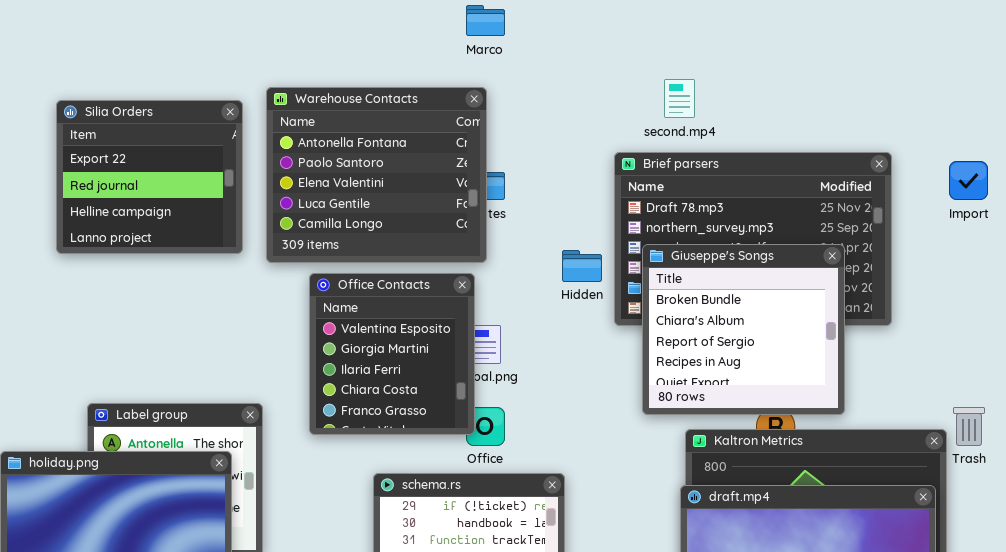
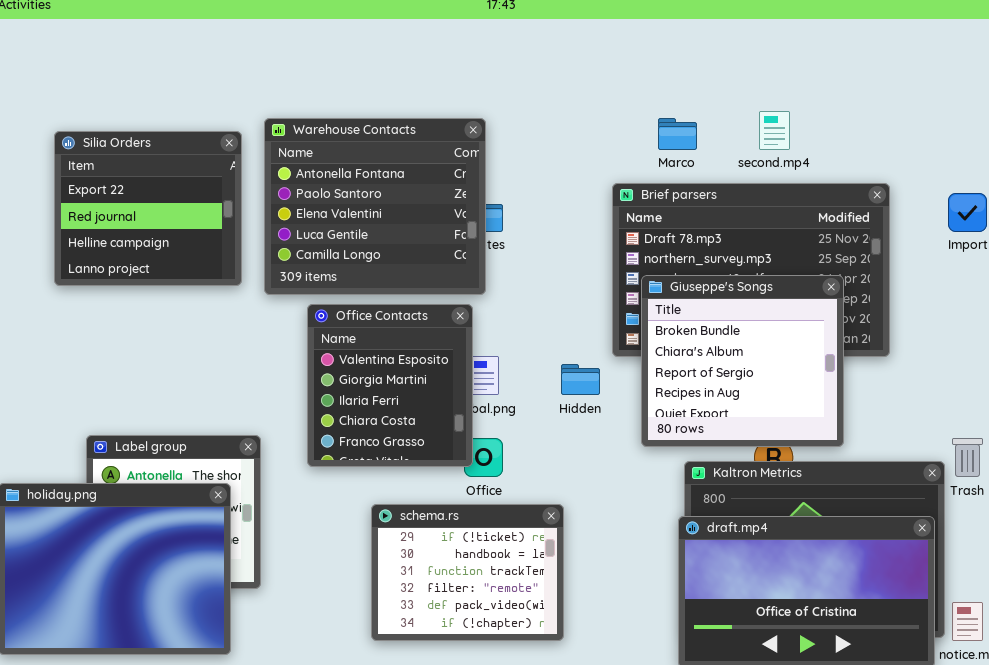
Marco: [466,5,505,36] -> [658,118,697,150], moved
second.mp4: [664,79,695,118] -> [759,111,790,150], moved
Hidden: [562,250,602,282] -> [561,364,600,395], moved

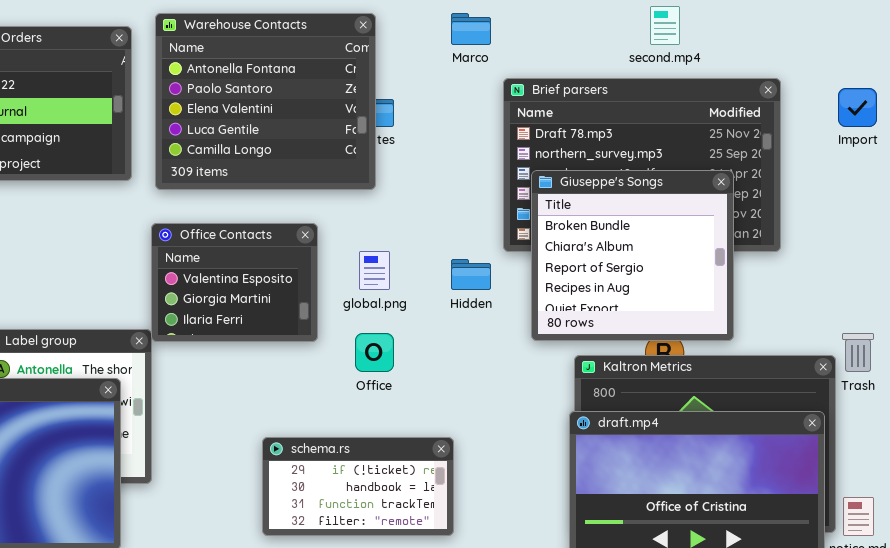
Marco: [658,118,697,150] -> [451,13,491,45], moved
Office Contacts: [307,304,473,467] -> [151,223,318,342], moved, resized
schema.rs: [371,504,564,641] -> [262,437,454,536], resized

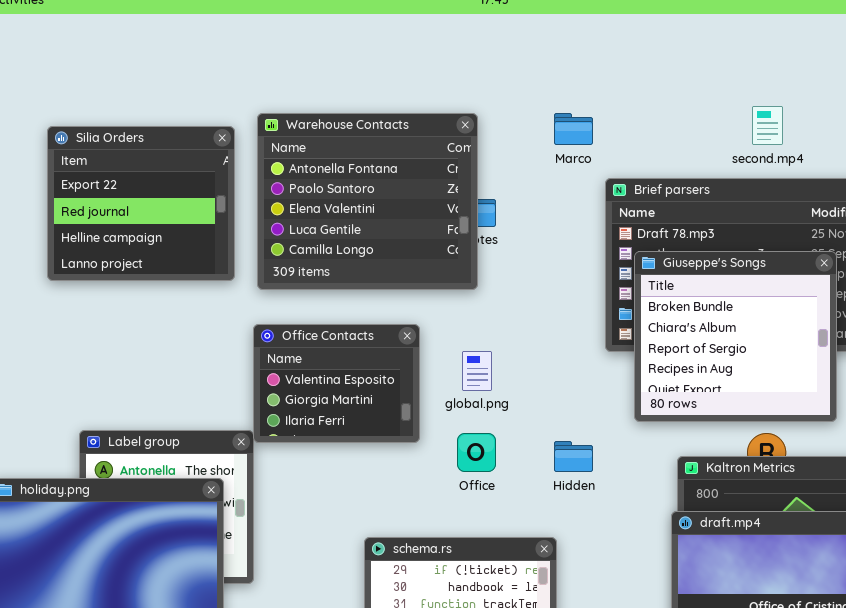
Giuseppe's Songs: [531,170,734,341] -> [634,251,837,422], moved
Hidden: [451,259,491,290] -> [554,441,593,472], moved

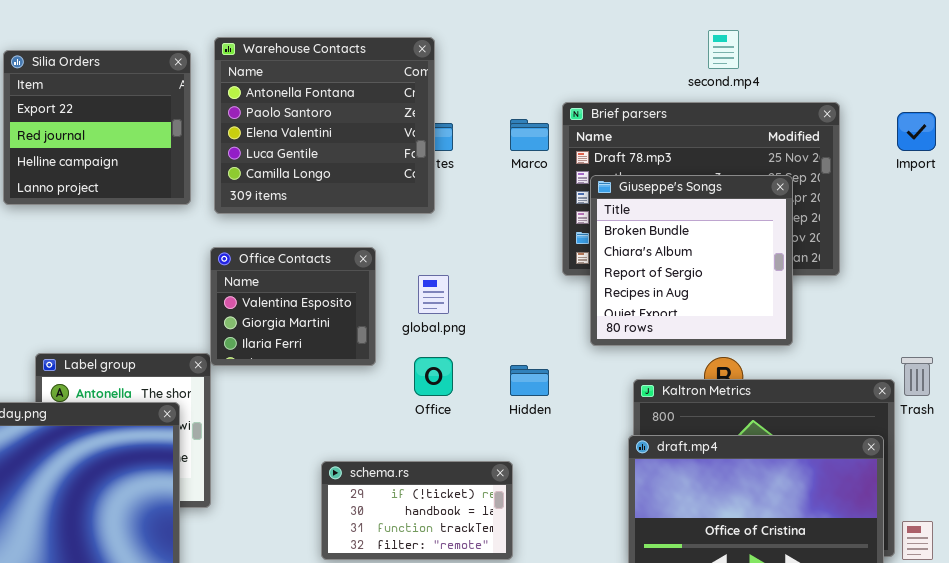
Marco: [554,113,593,145] -> [510,119,549,151], moved

